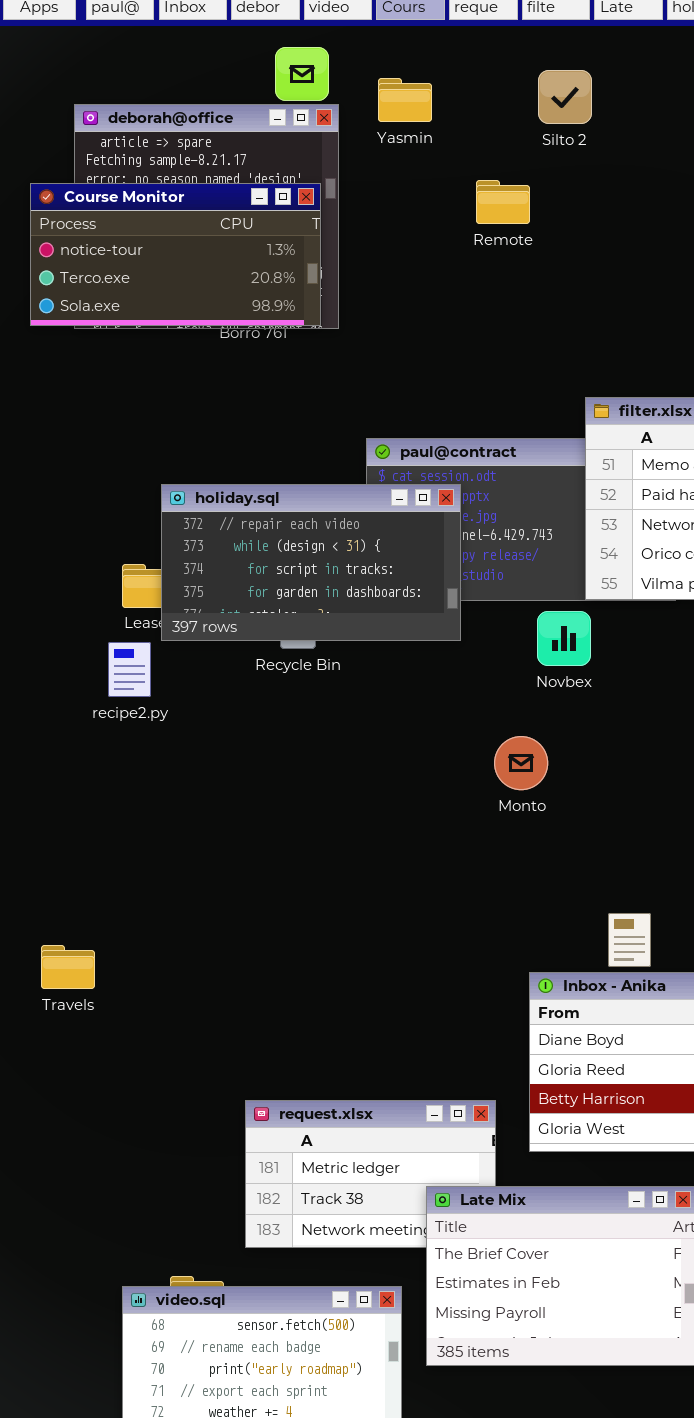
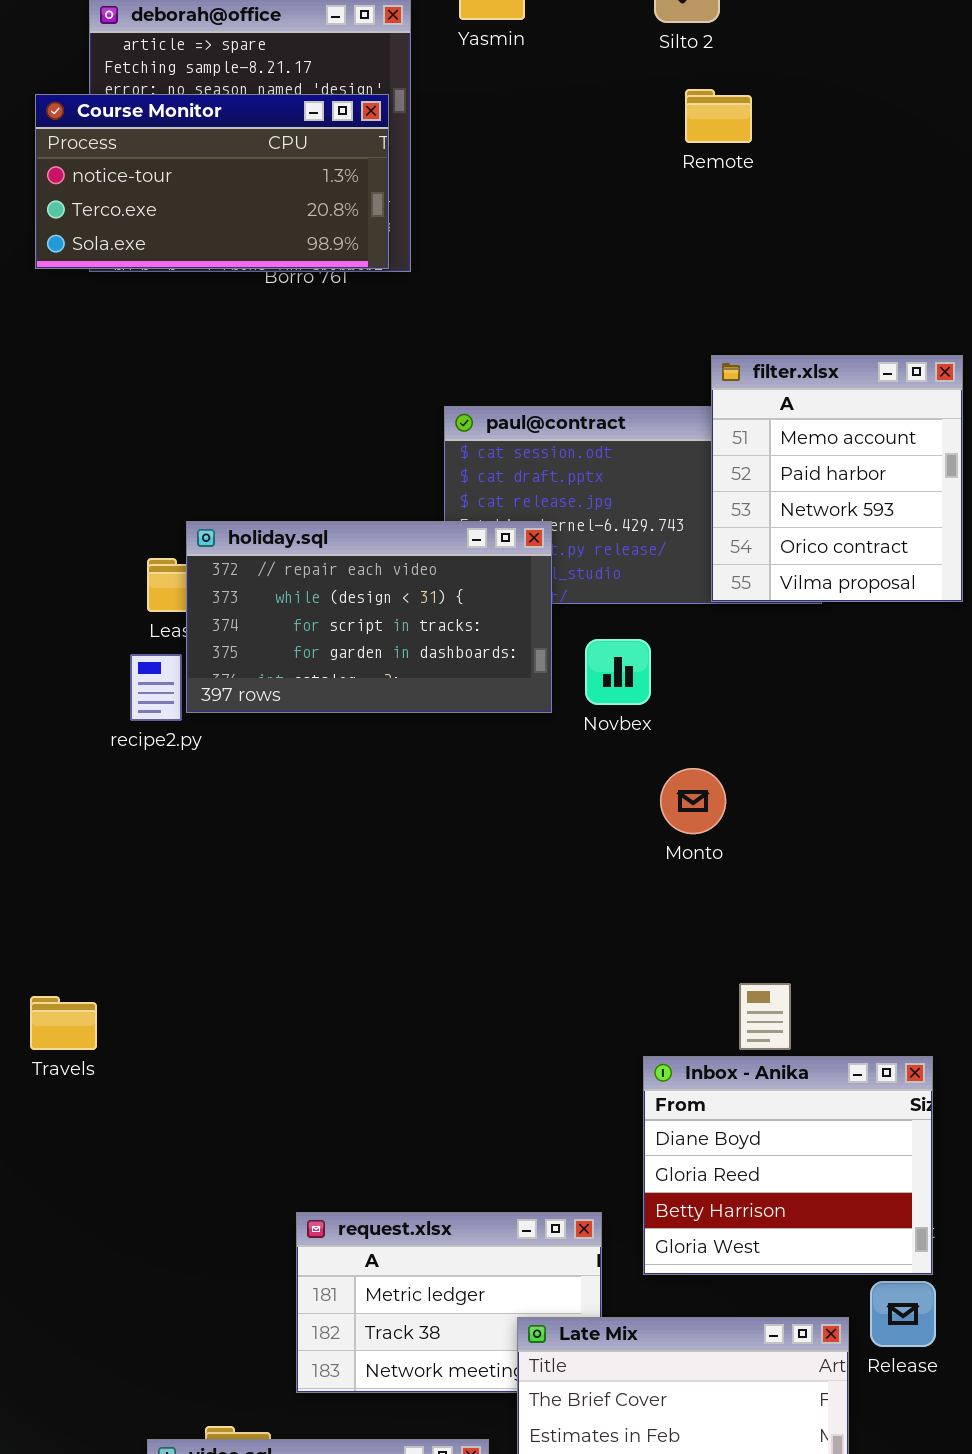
Remote: [476,180,530,224] -> [685,89,752,143], moved
holiday.sql: [161,484,461,641] -> [186,521,552,713], moved
Novbex: [537,611,591,666] -> [585,639,651,705], moved
Monto: [494,736,548,790] -> [660,768,726,834], moved
Travels: [41,945,95,989] -> [30,996,97,1050], moved

